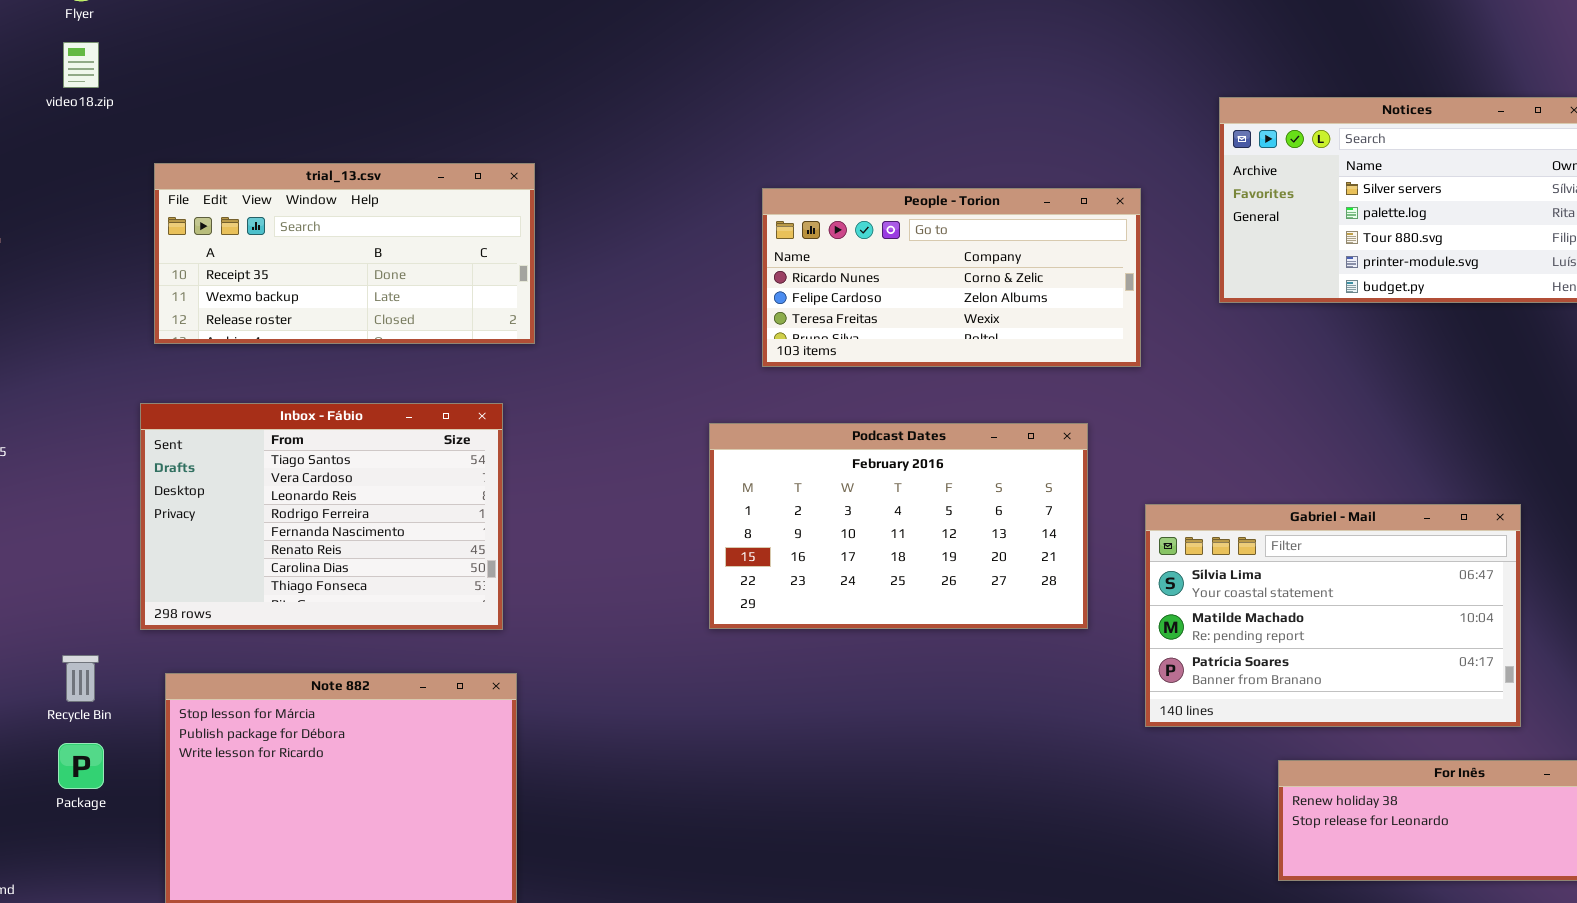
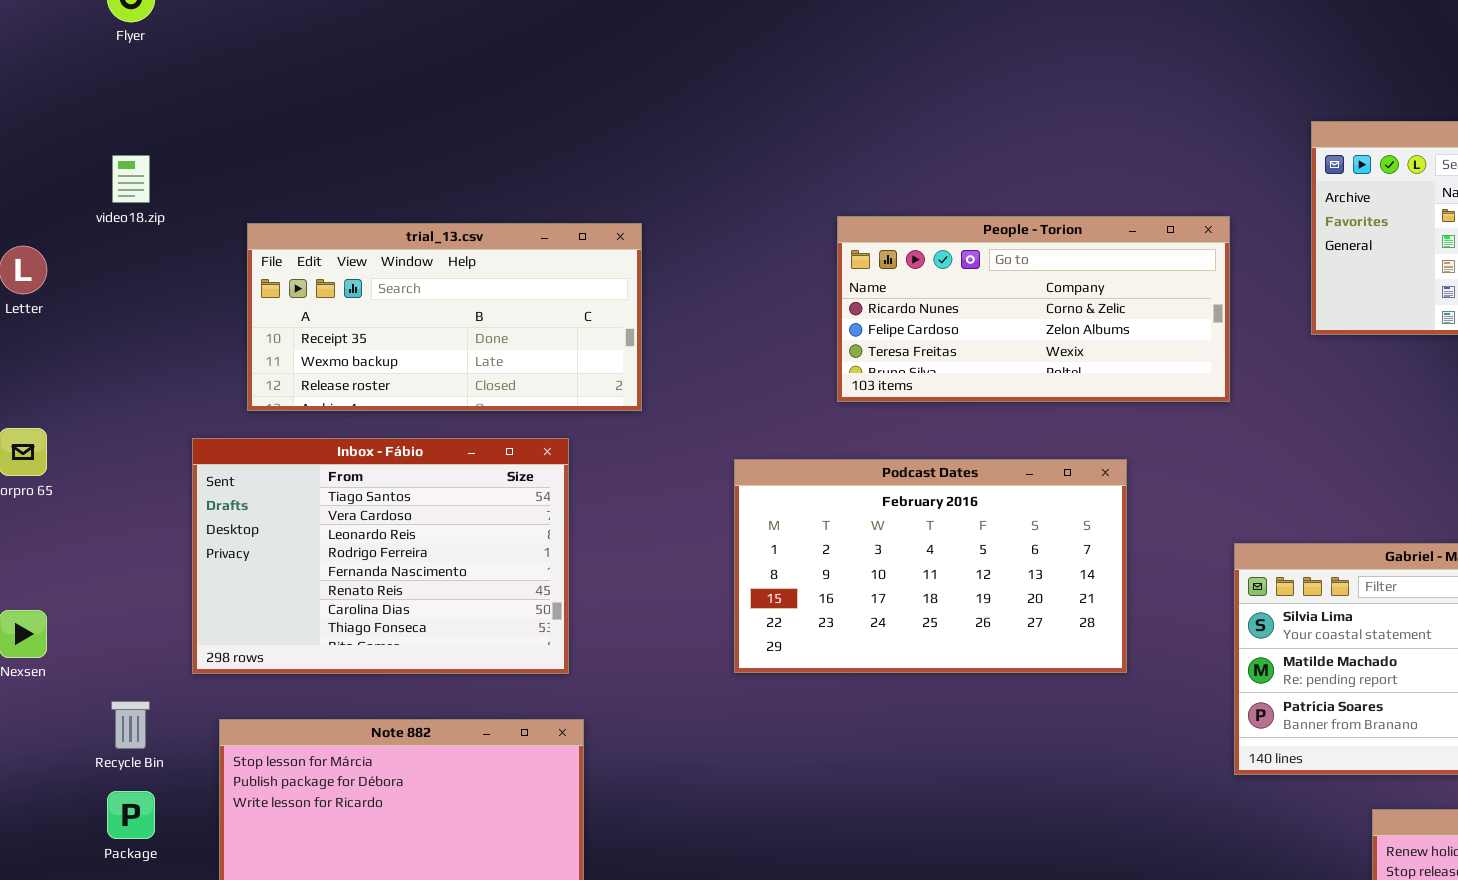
video18.zip: [63,42,99,88] -> [112,155,150,203], moved
trial_13.csv: [154,163,535,344] -> [247,223,642,411], moved
Podcast Dates: [709,423,1088,629] -> [734,459,1127,673], moved

